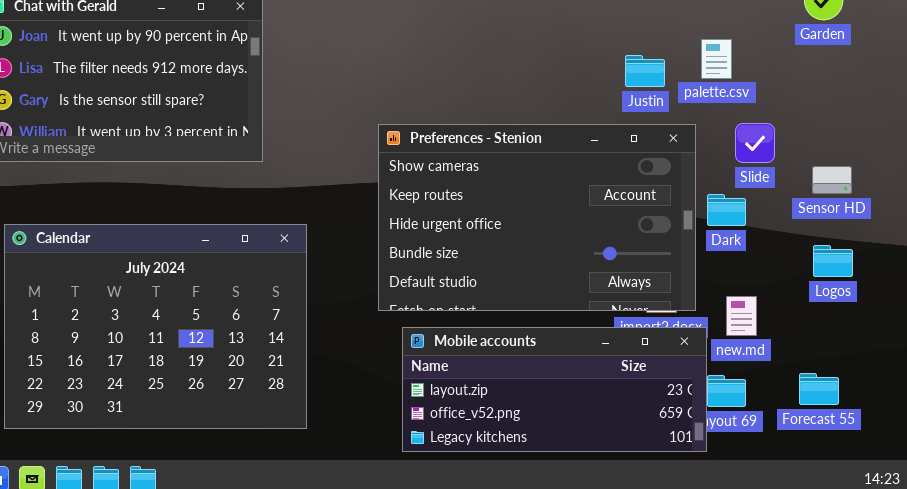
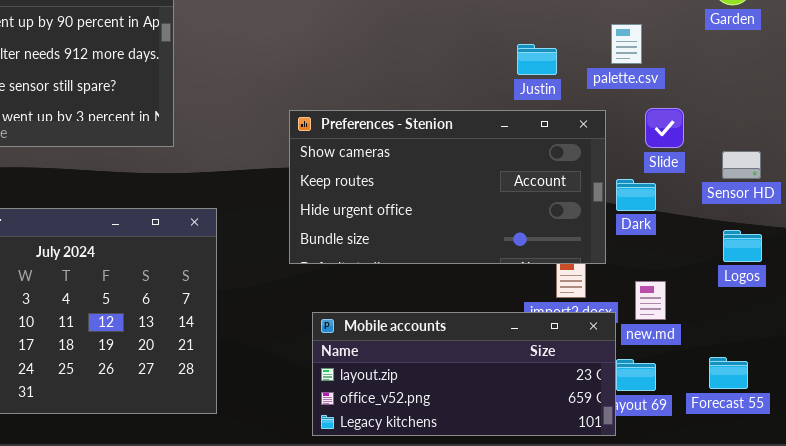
Justin: [625,55,665,87] -> [517,44,557,75], moved
Preferences - Stenion: [378,124,696,311] -> [289,110,606,264], resized

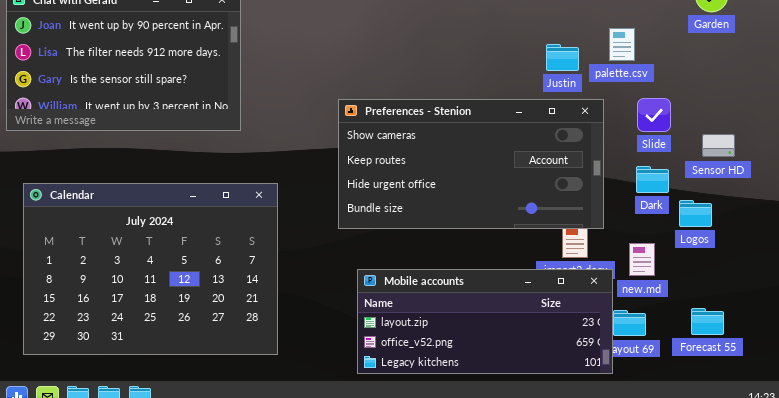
Justin: [517,44,557,75] -> [546,44,579,71], moved
Dark: [616,179,656,211] -> [636,166,669,193], moved
Logos: [723,230,762,262] -> [679,200,712,227], moved

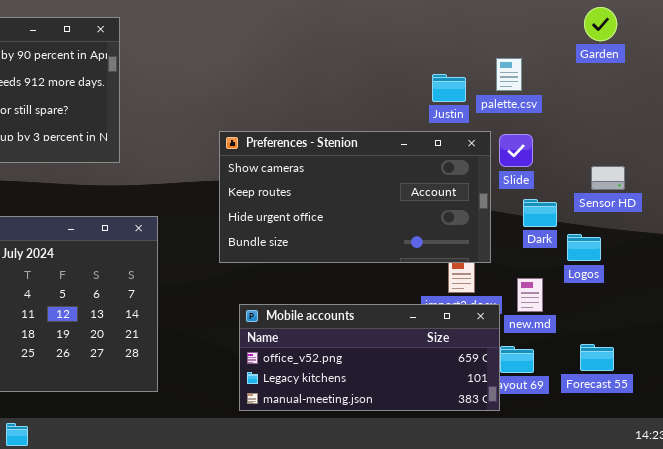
Slide: [637,98,671,132] -> [499,134,533,167], moved
Mobile accounts: [357,269,613,374] -> [239,304,500,411], scrolled down 1 row

